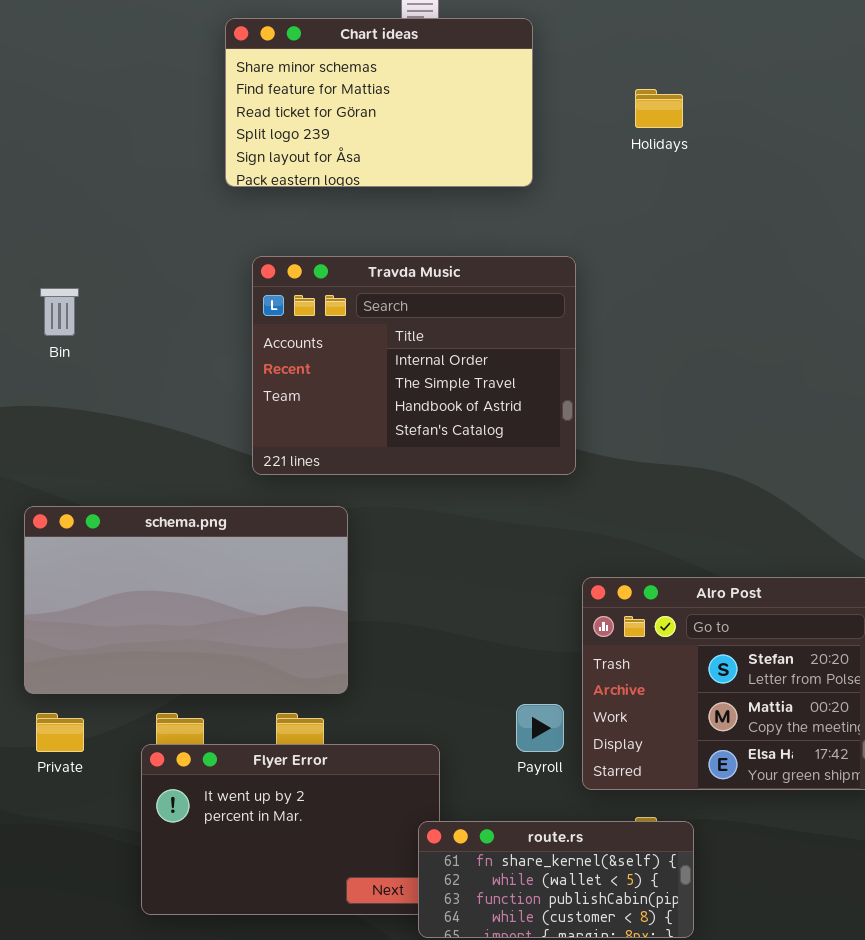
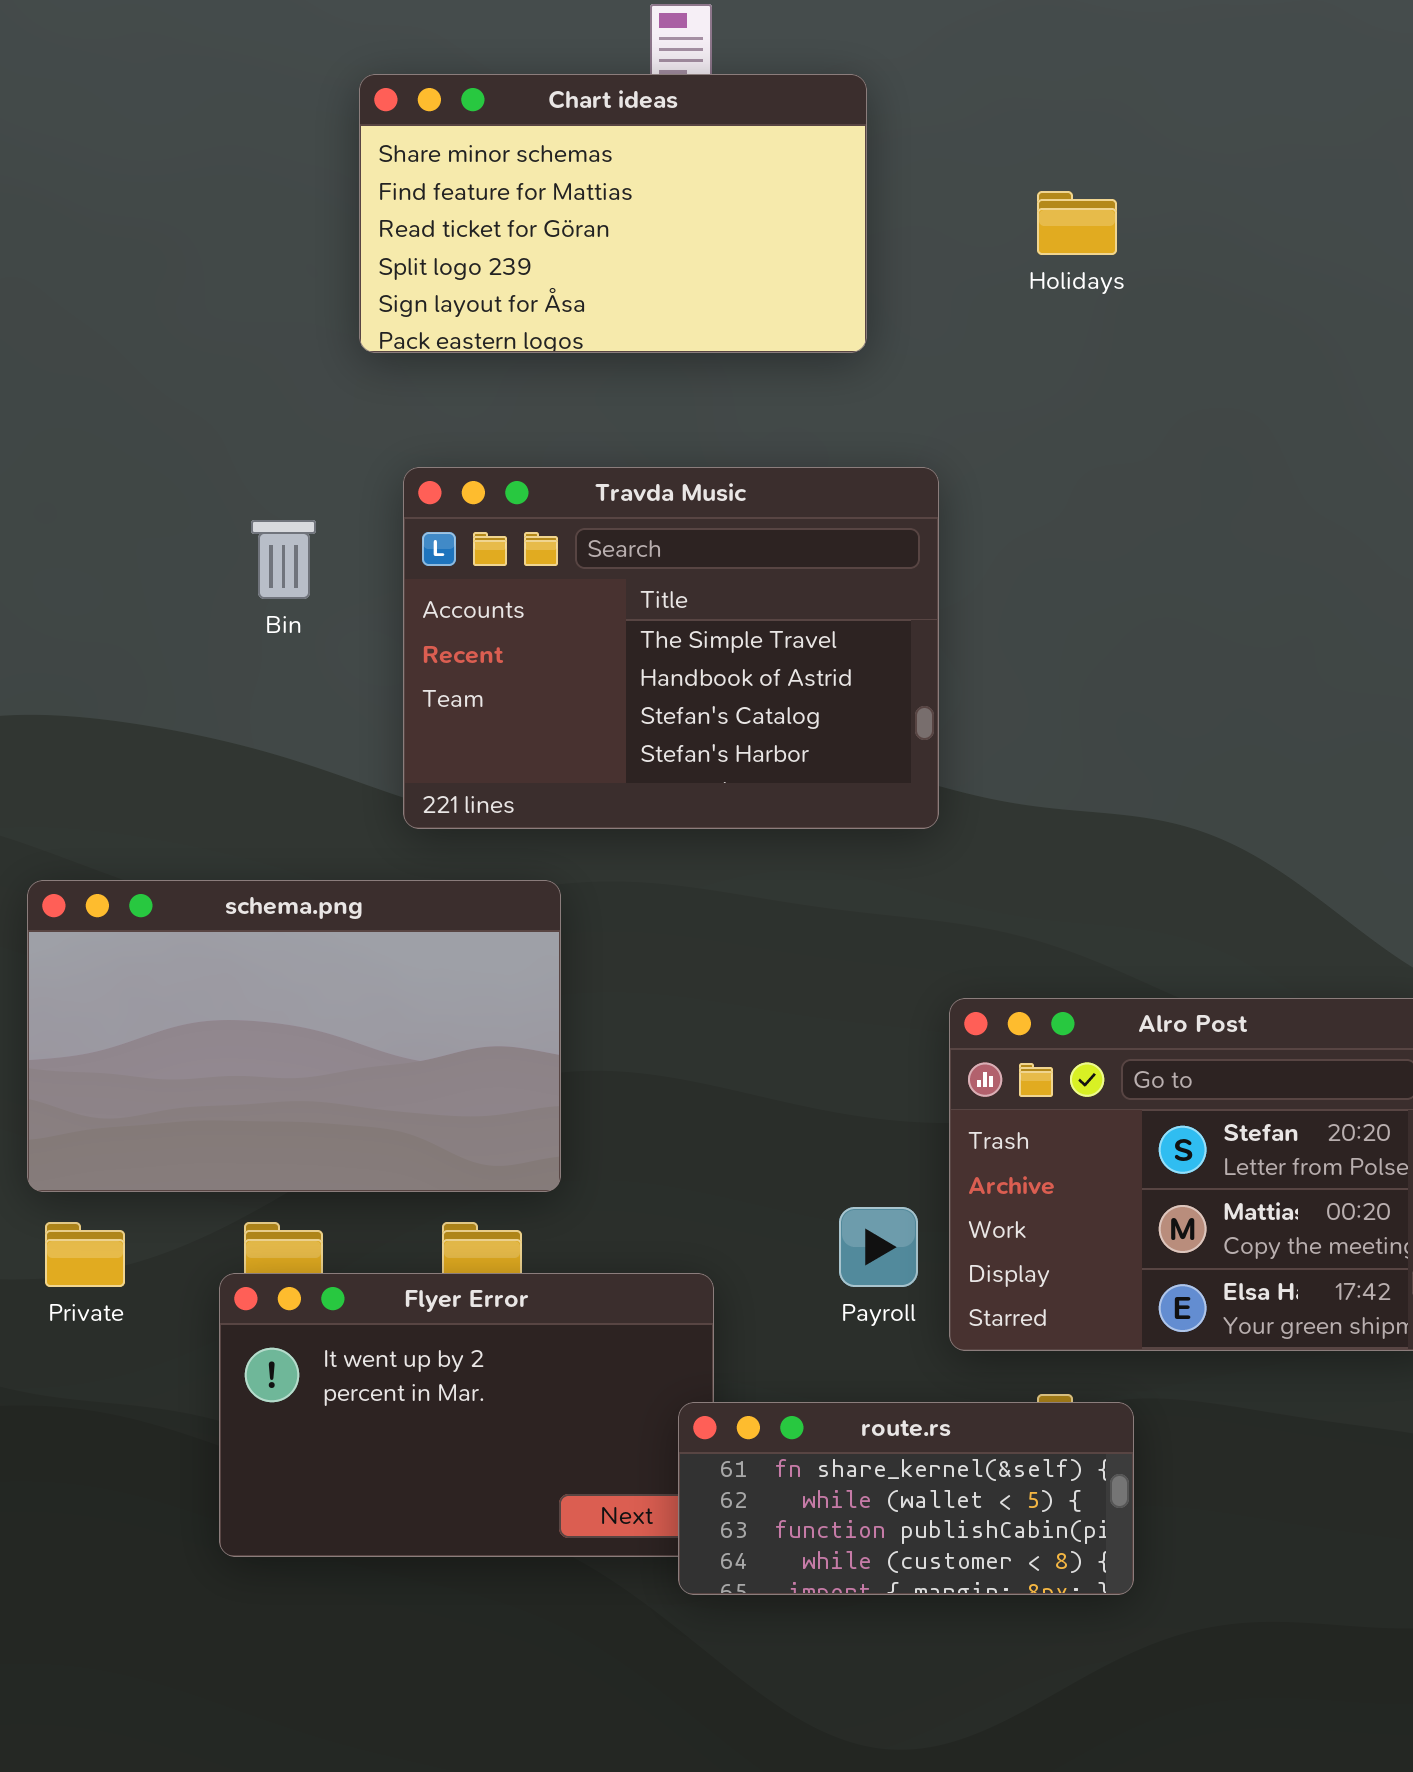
Travda Music: [252,256,576,475] -> [403,467,939,829], scrolled down 1 row
Bin: [40,288,79,336] -> [251,520,316,599], moved

